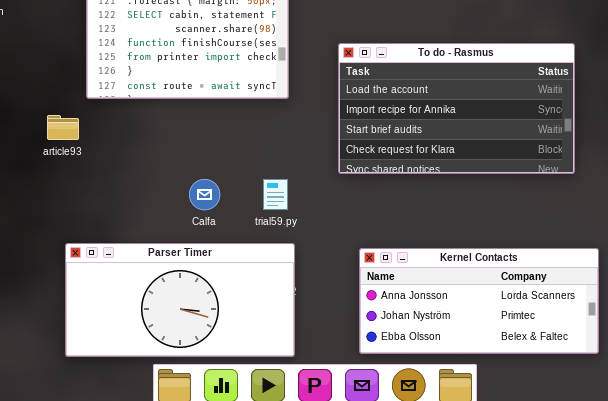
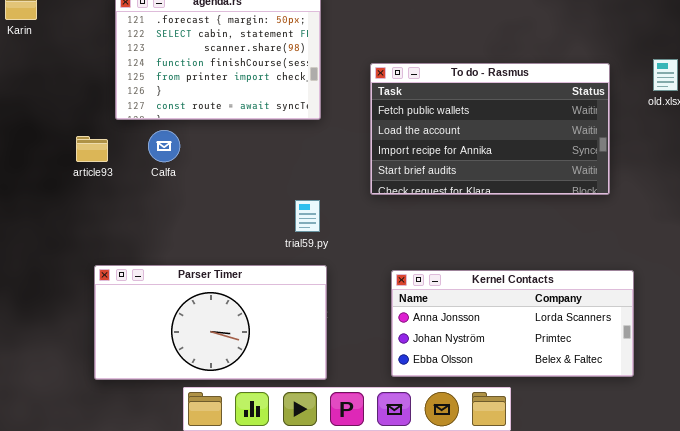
To do - Rasmus: [338,43,575,174] -> [370,63,610,195], scrolled up 1 row
Calfa: [189,179,220,210] -> [148,130,180,162], moved

